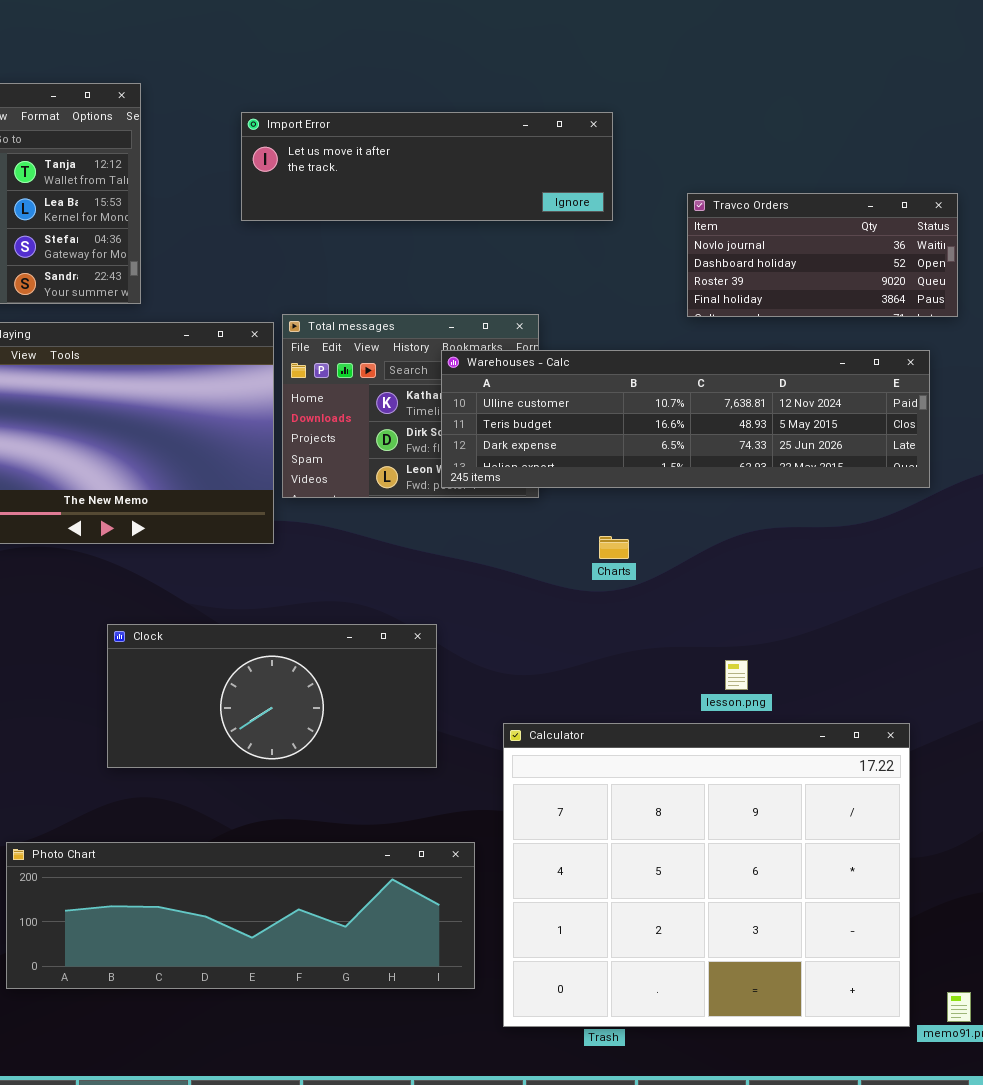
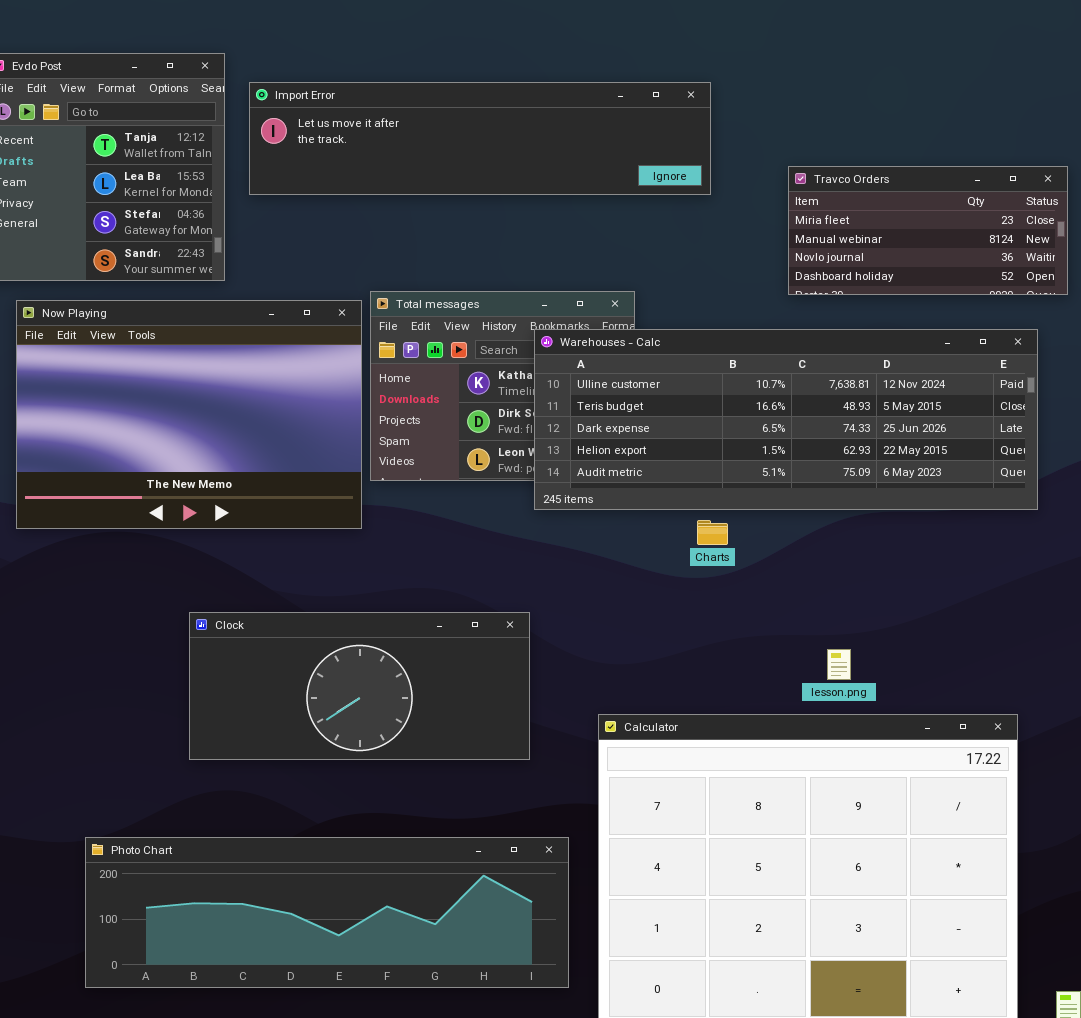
Import Error: [241,112,613,221] -> [249,82,711,195], resized
Travco Orders: [687,193,958,317] -> [788,166,1068,295], scrolled up 2 rows
Warehouses - Calc: [441,350,930,488] -> [534,329,1038,510], resized

